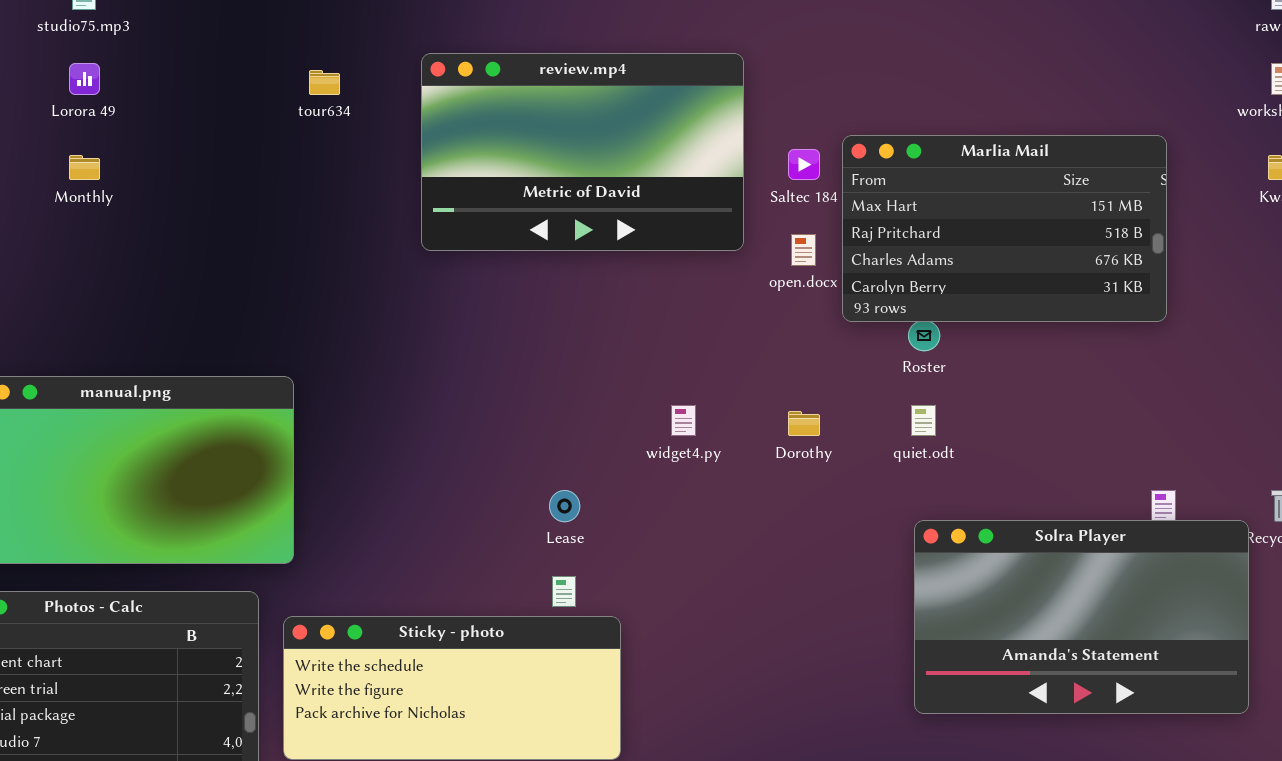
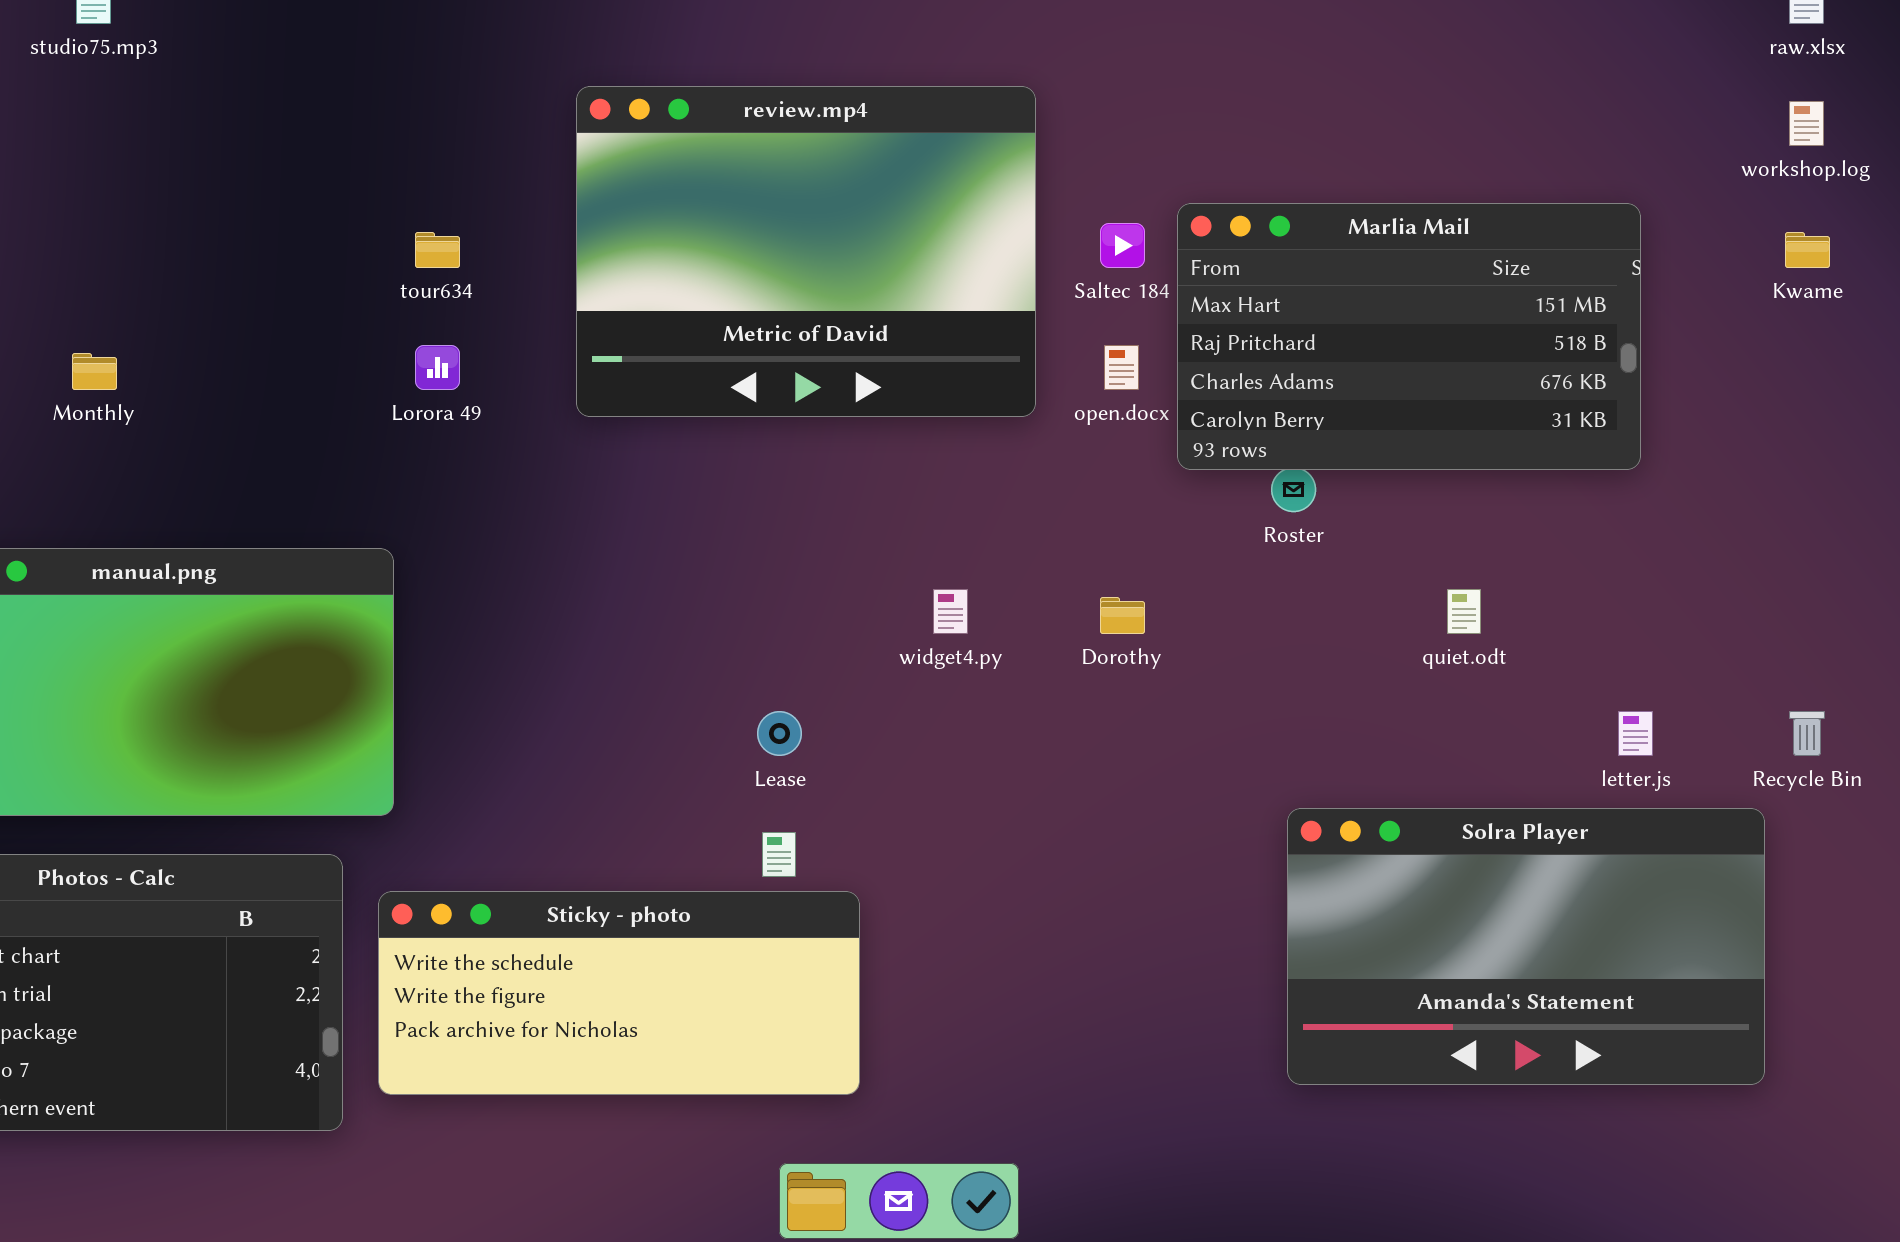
review.mp4: [421,53,744,251] -> [576,86,1036,417], resized
Lorora 49: [69,63,100,95] -> [415,345,460,390], moved
tour634: [309,70,340,95] -> [415,232,460,268], moved
Monthly: [69,155,100,180] -> [72,353,117,390], moved
quiet.odt: [911,405,936,436] -> [1447,589,1481,634], moved
Solra Player: [914,520,1249,714] -> [1287,808,1765,1085], moved

